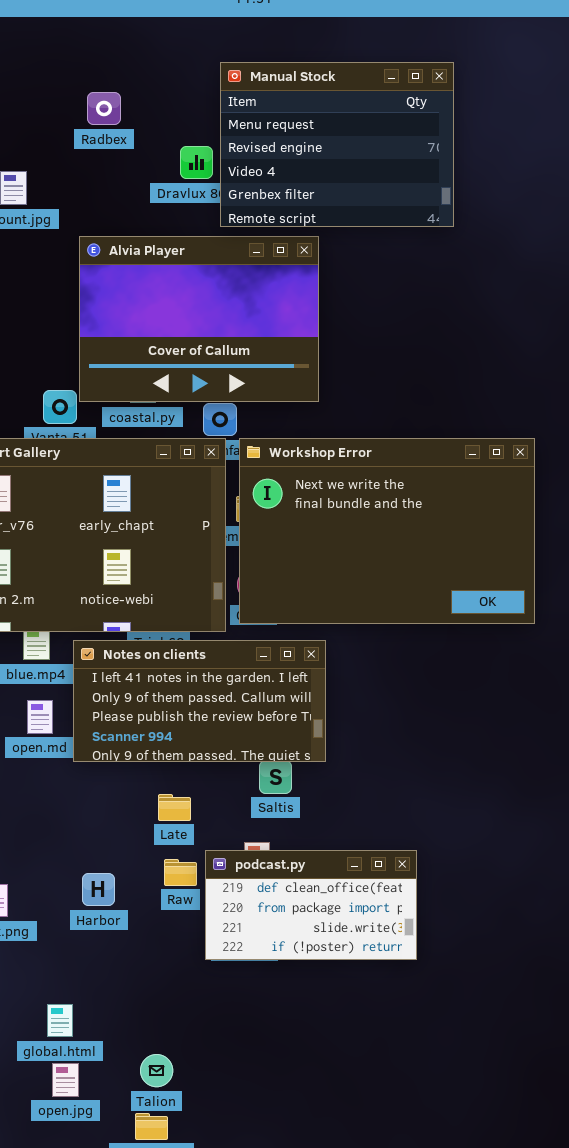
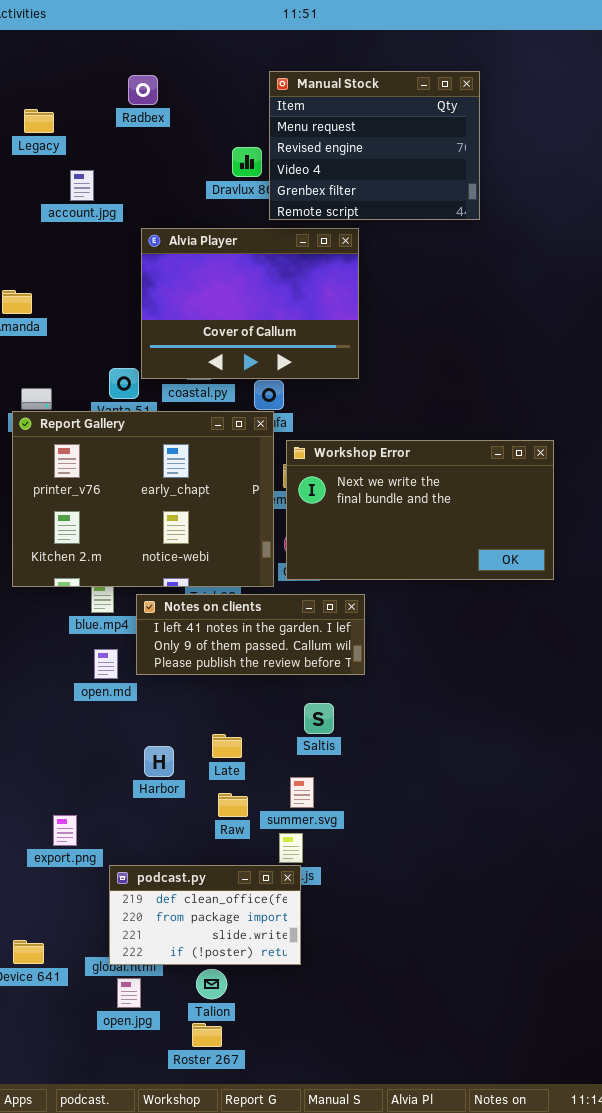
Radbex: [87,92,121,125] -> [128,75,158,105], moved
Workshop Error: [239,438,535,624] -> [286,440,554,580], resized
Notes on clients: [73,640,326,762] -> [136,594,365,675], resized
podcast.py: [205,850,417,960] -> [109,865,301,965], moved
Harbor: [82,873,115,906] -> [144,746,174,777], moved

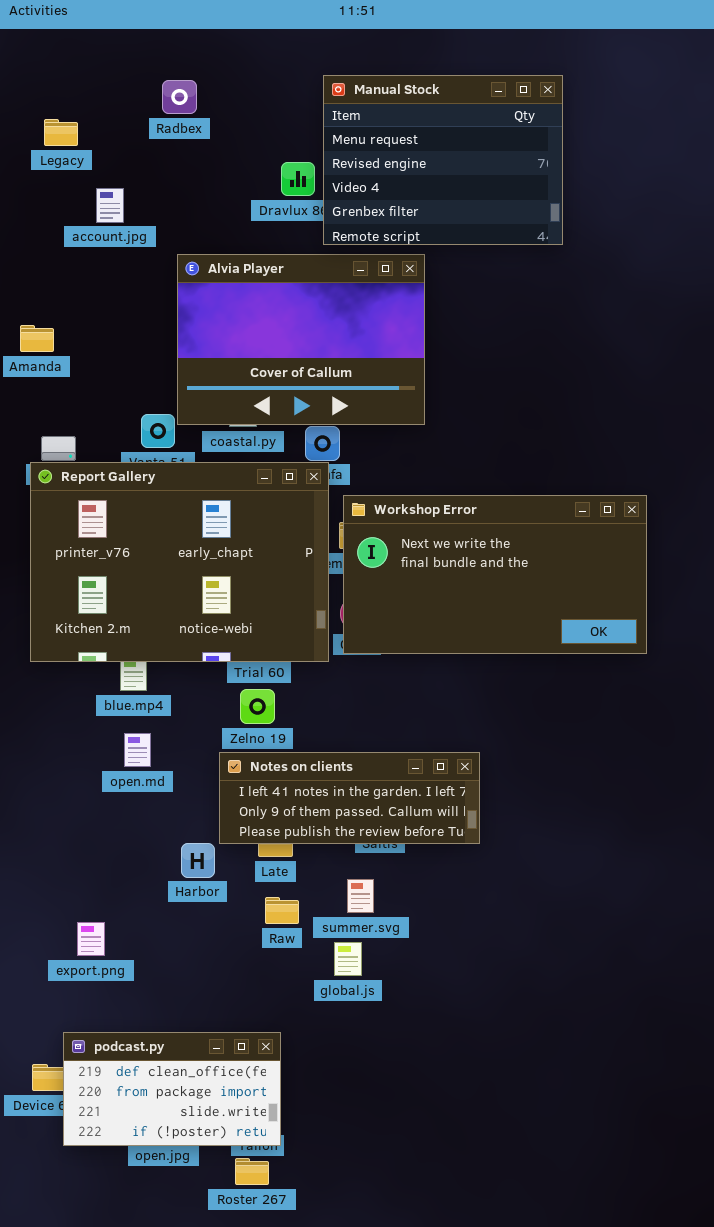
Notes on clients: [136,594,365,675] -> [219,752,480,844], moved
podcast.py: [109,865,301,965] -> [63,1032,281,1146], moved

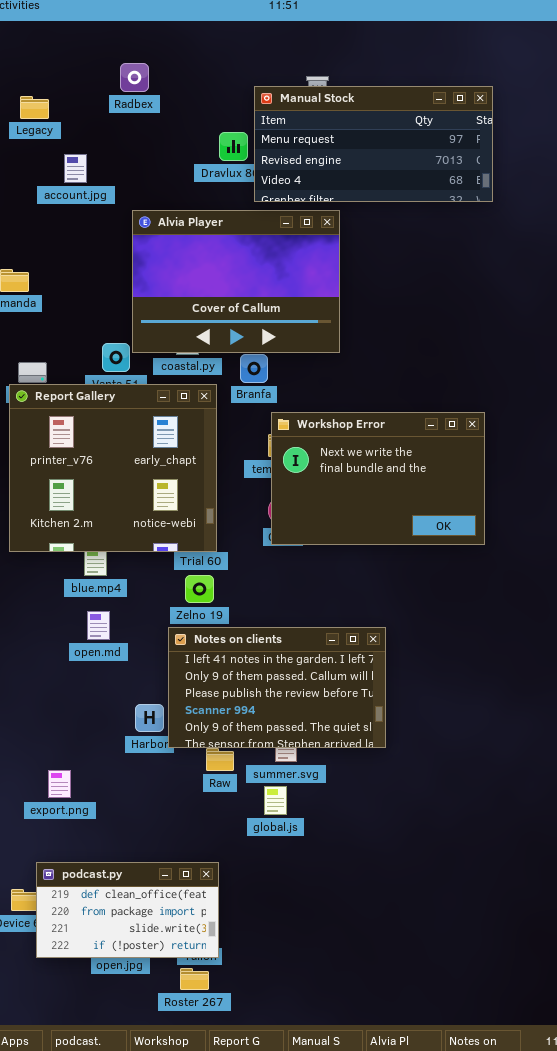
Manual Stock: [323,75,563,245] -> [254,86,493,202], resized
Report Gallery: [30,462,329,662] -> [9,384,217,552], resized
Workshop Error: [343,495,647,654] -> [271,412,485,545], resized
Notes on clients: [219,752,480,844] -> [168,627,386,748], resized

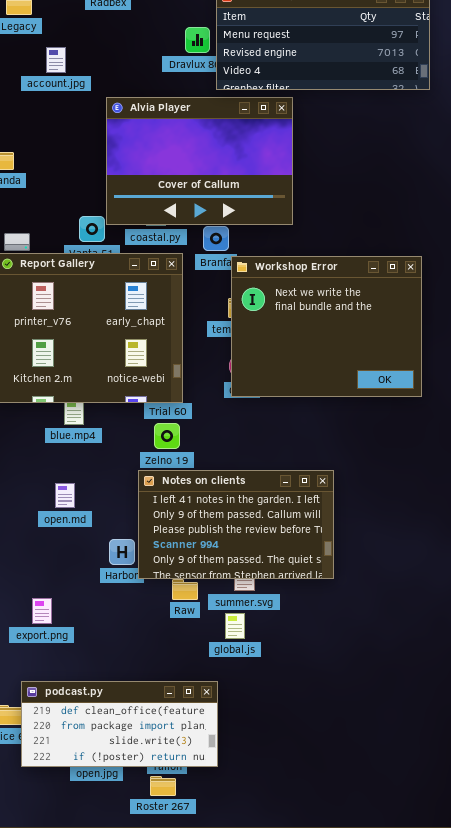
Workshop Error: [271,412,485,545] -> [231,256,422,397], resized
open.md: [87,611,110,640] -> [55,483,75,508], moved
podcast.py: [36,862,219,958] -> [21,681,218,767], resized

